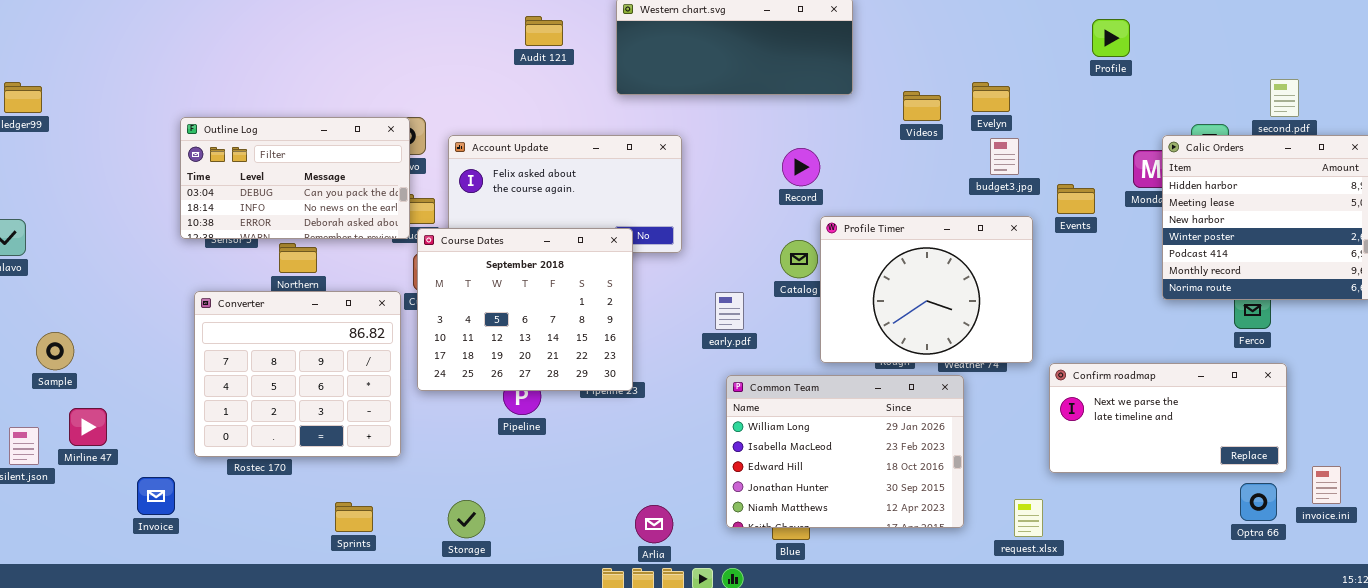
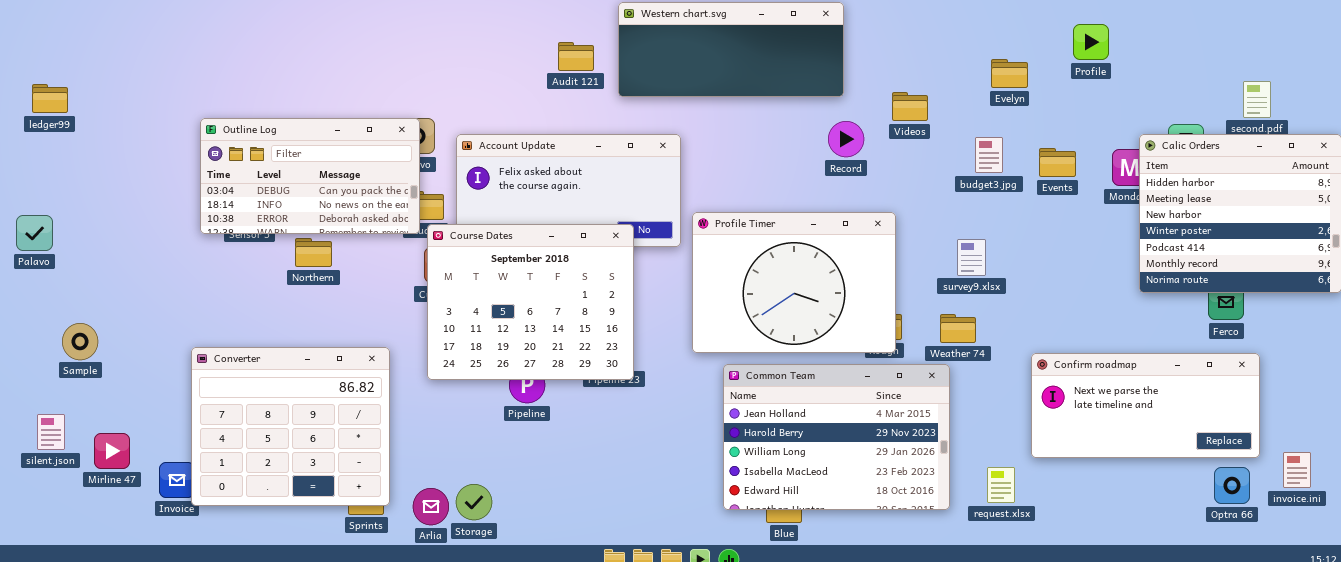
Audit 121: [525,16,563,46] -> [558,42,594,71], moved
Evelyn: [972,82,1010,112] -> [991,59,1028,88], moved
Record: [782,148,820,186] -> [828,121,864,157], moved
Events: [1057,184,1095,214] -> [1039,148,1076,177], moved
Profile Timer: [820,216,1033,363] -> [692,212,896,353], moved
Converter: [194,291,401,457] -> [191,347,390,506], moved
Common Team: [726,375,964,528] -> [723,364,950,510], scrolled up 2 rows
Mirline 47: [69,408,107,446] -> [94,433,130,469], moved
request.xlsx: [1014,499,1043,537] -> [987,467,1015,503], moved
Arlia: [635,505,673,543] -> [413,488,449,525], moved

